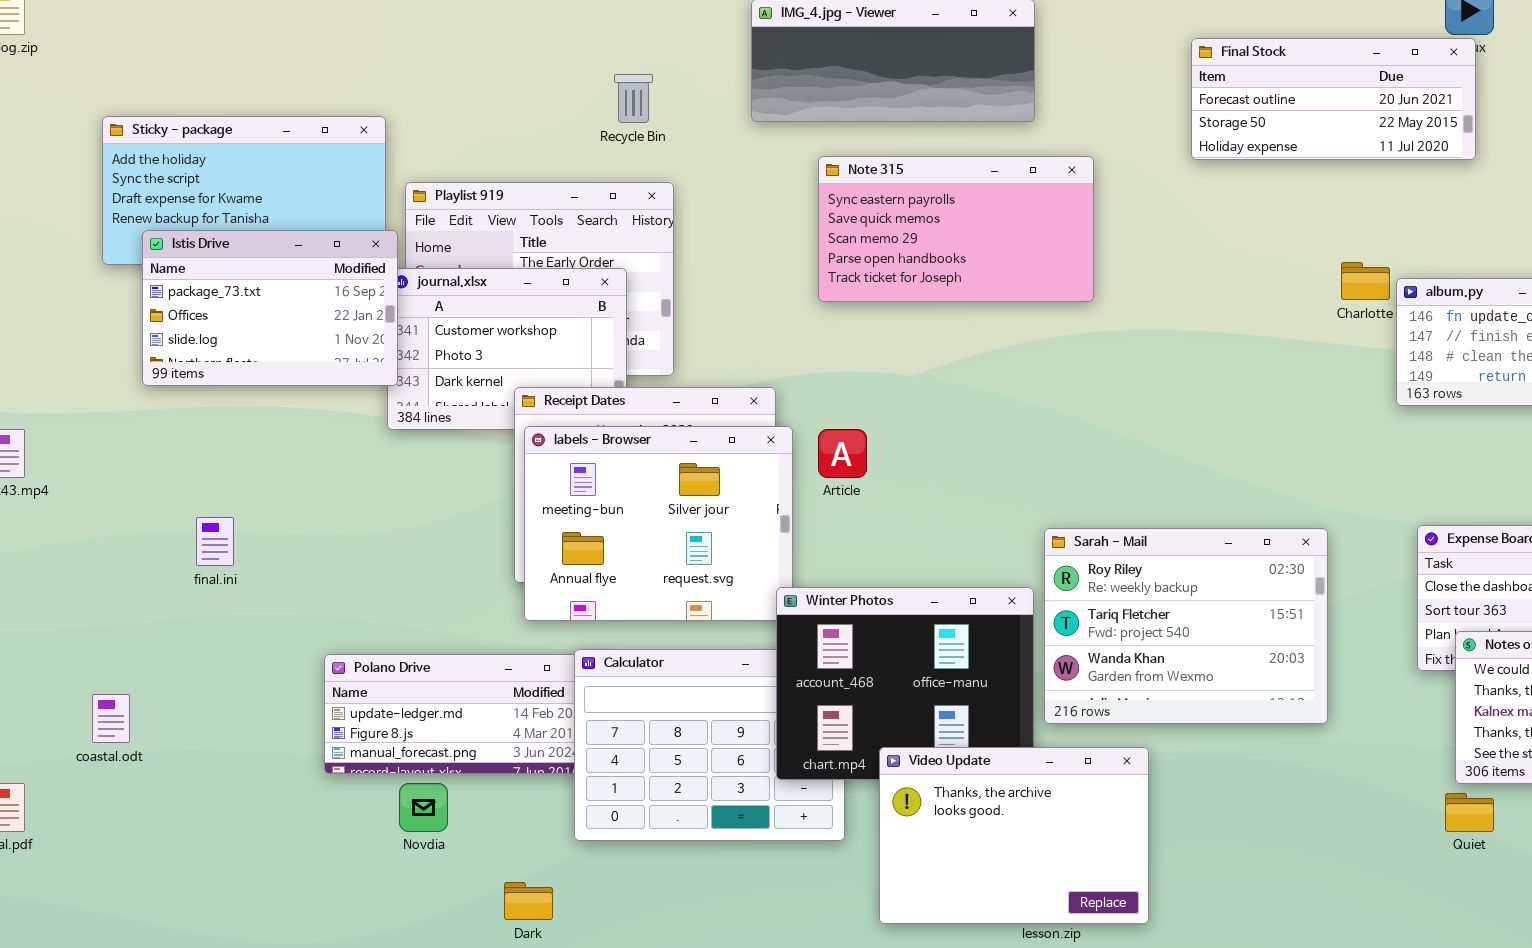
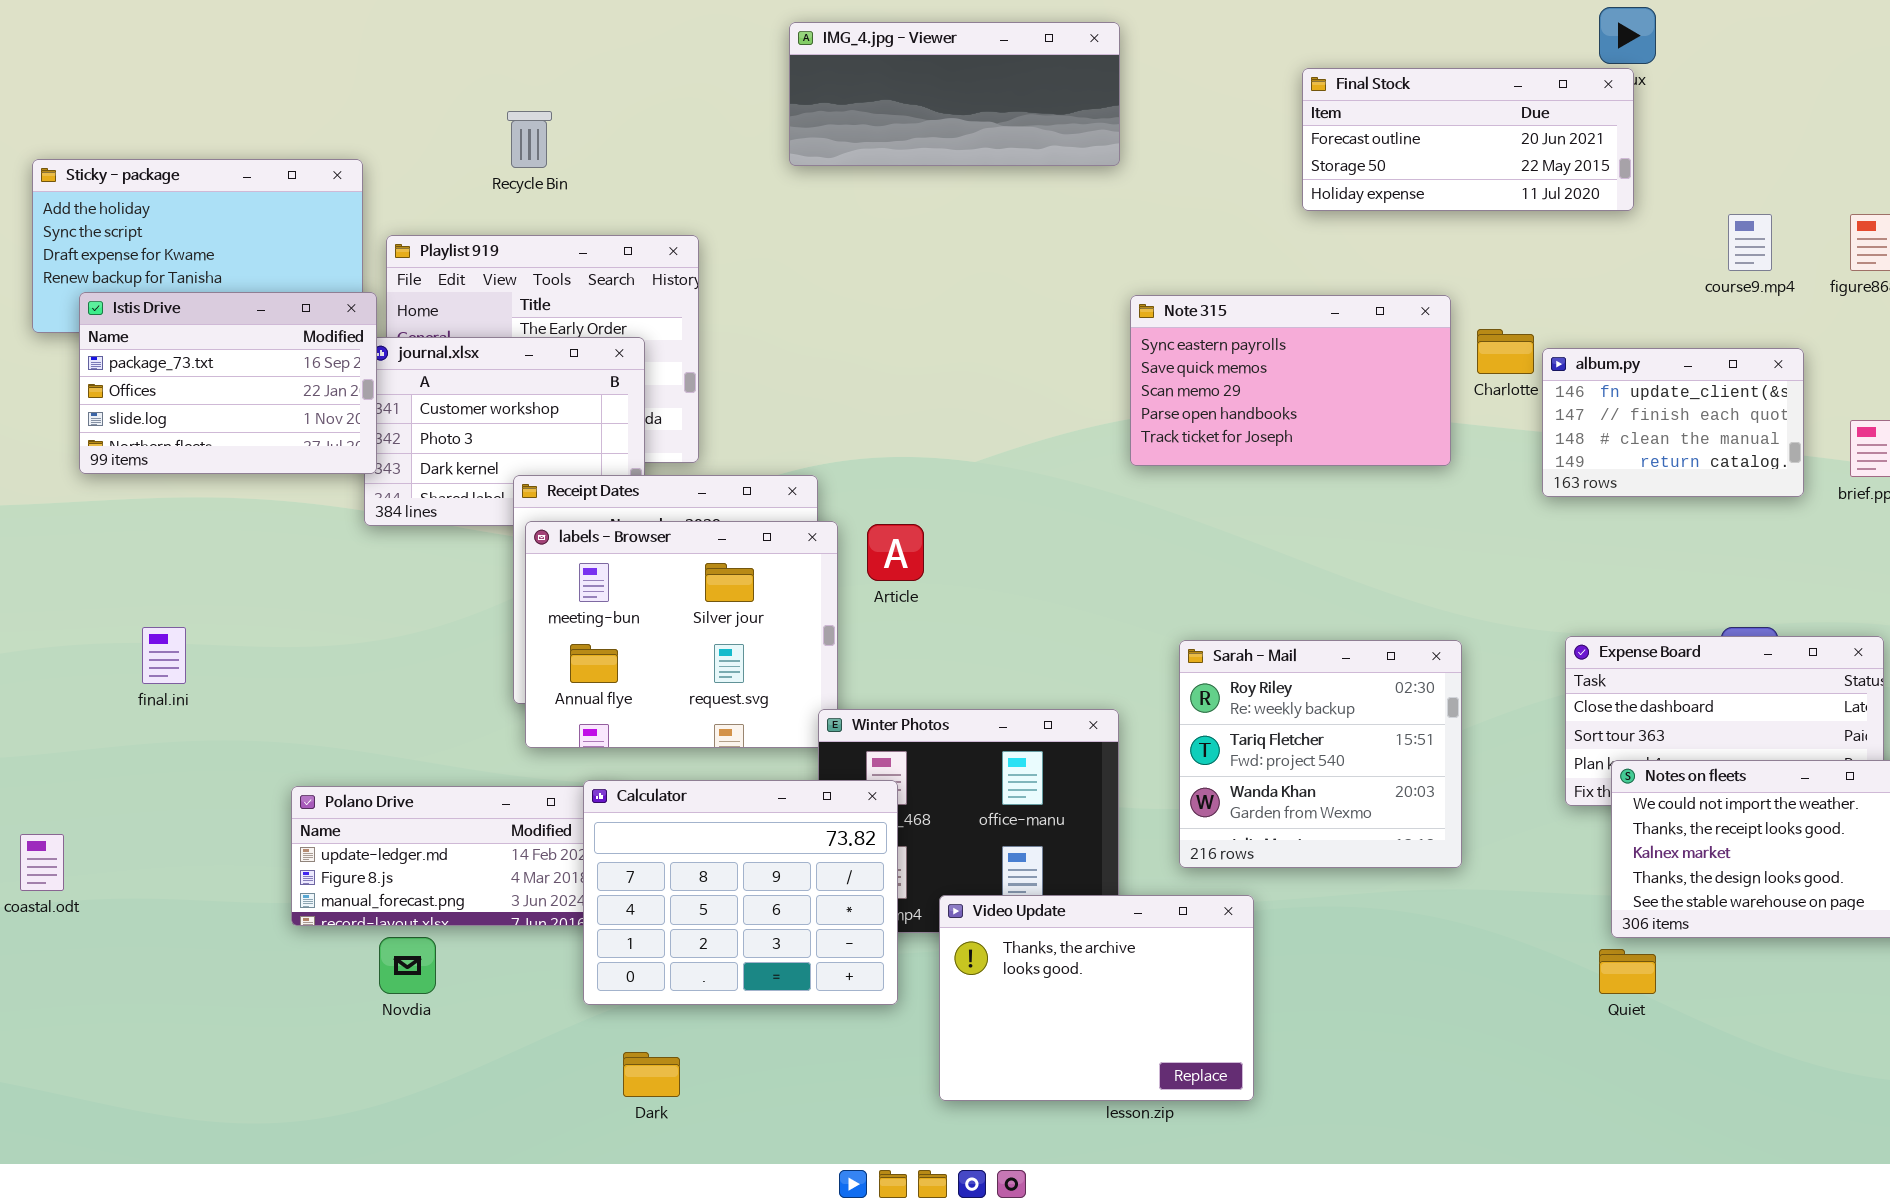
Recycle Bin: [614,74,653,123] -> [507,111,552,168], moved
Note 315: [818,156,1094,302] -> [1130,295,1451,466], moved
Sarah - Mail: [1044,528,1328,724] -> [1179,640,1462,868], resized
Calculator: [574,649,845,841] -> [583,780,898,1005], raised
Dark: [504,882,553,920] -> [623,1052,680,1097], moved

